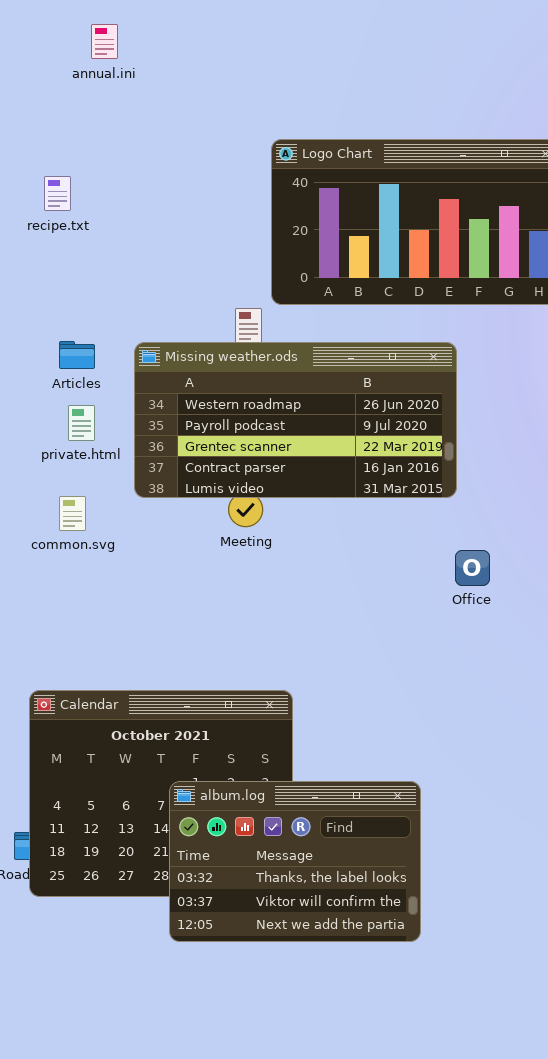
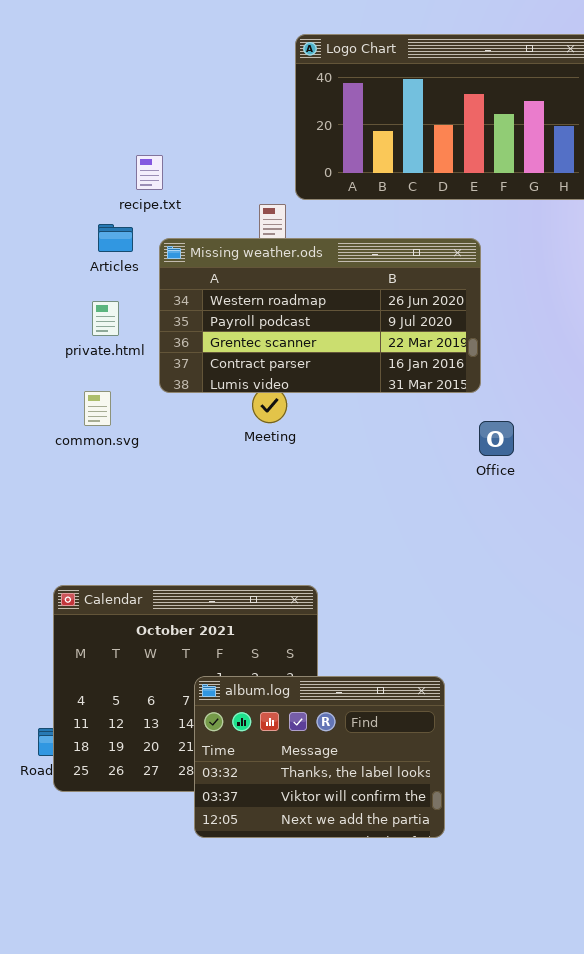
recipe.txt: [44,176,71,211] -> [136,155,163,190], moved
Articles: [59,341,95,369] -> [98,224,133,252], moved
Office: [455,550,490,586] -> [479,421,514,456], moved

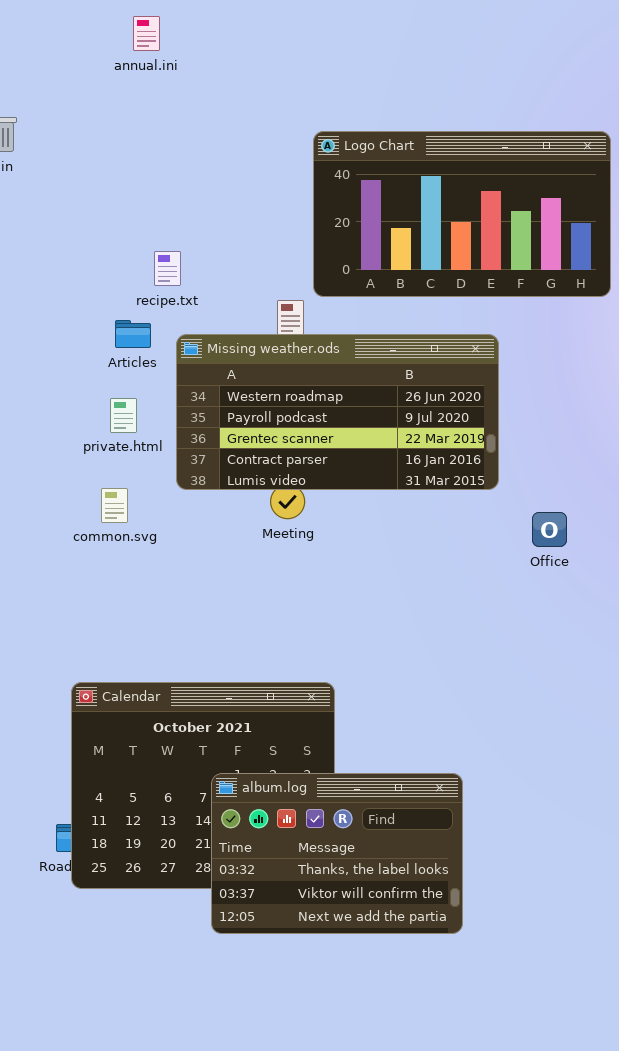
Office: [479,421,514,456] -> [532,512,567,547], moved

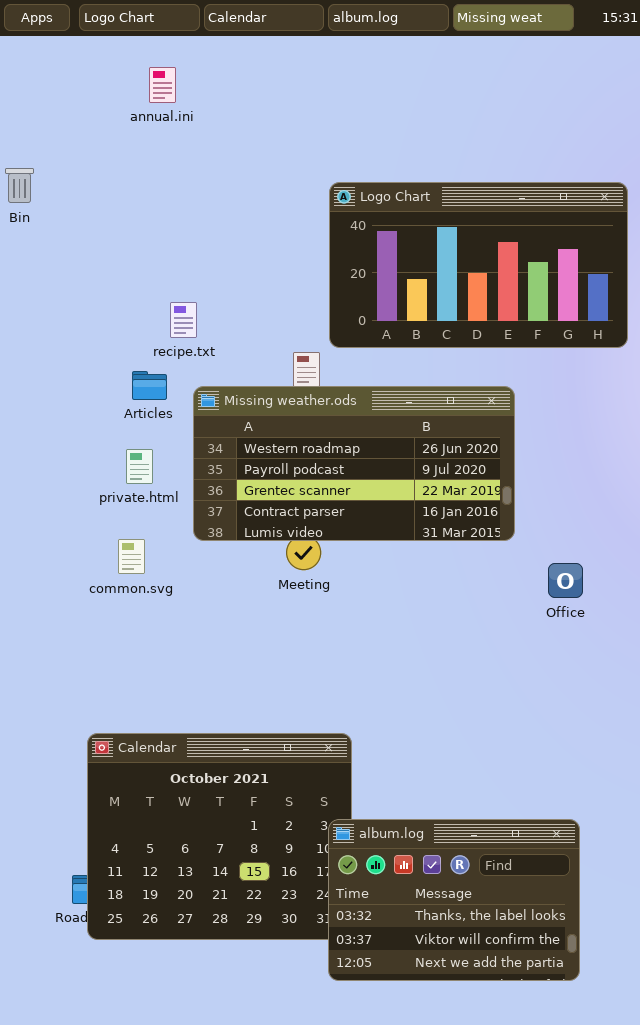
album.log: [211,773,463,934] -> [328,819,580,981], moved

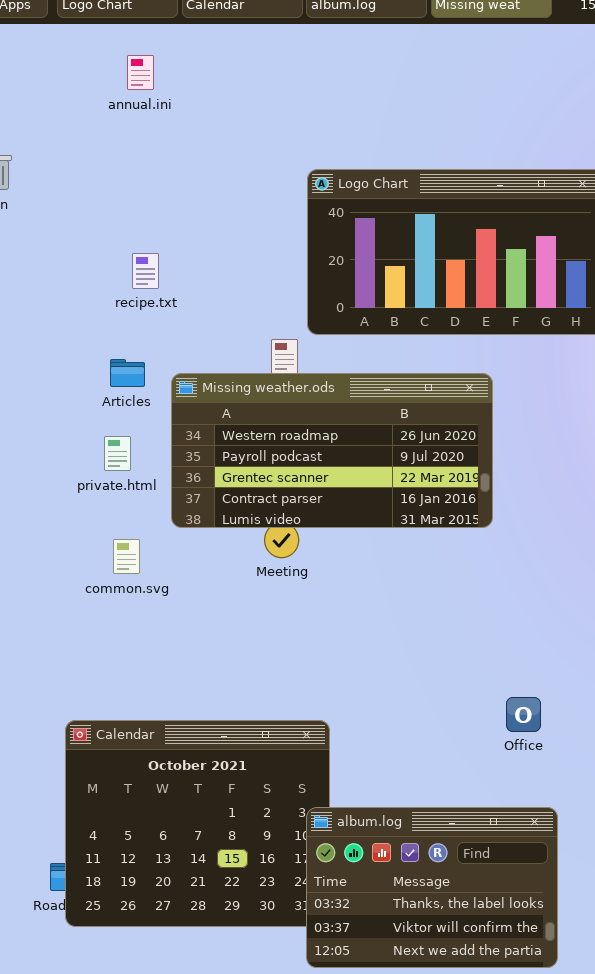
recipe.txt: [170,302,197,338] -> [132,253,159,289], moved
common.svg: [118,539,145,574] -> [113,539,140,574], moved
Office: [548,563,583,598] -> [506,697,541,732], moved

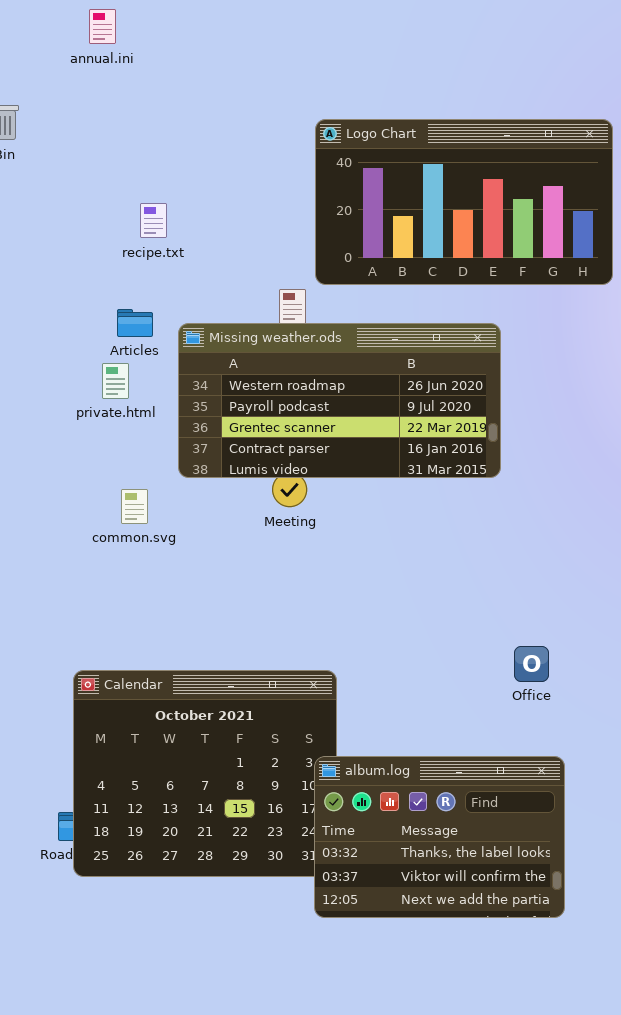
annual.ini: [127,55,154,90] -> [89,9,116,44], moved
private.html: [104,436,131,471] -> [102,363,129,399], moved

